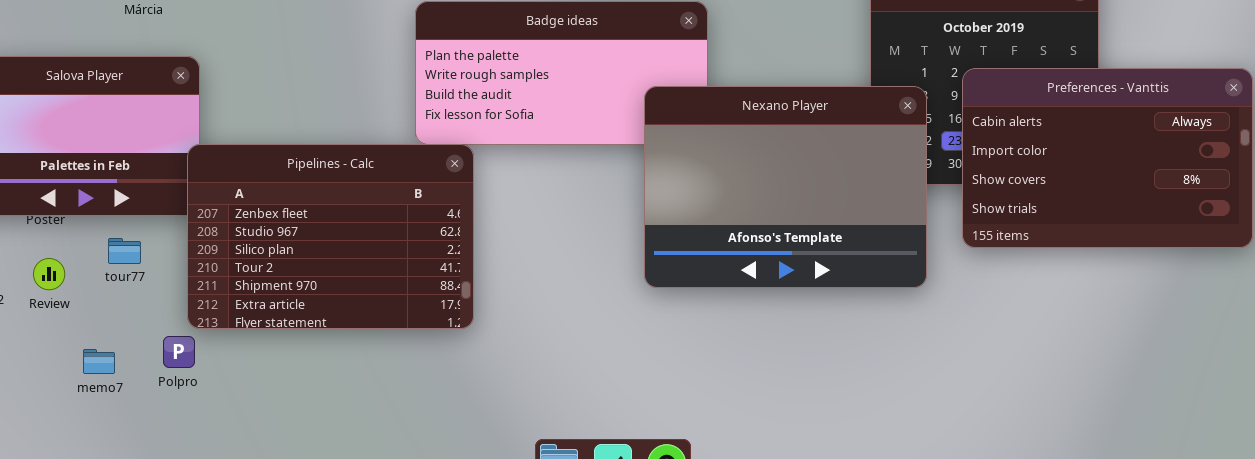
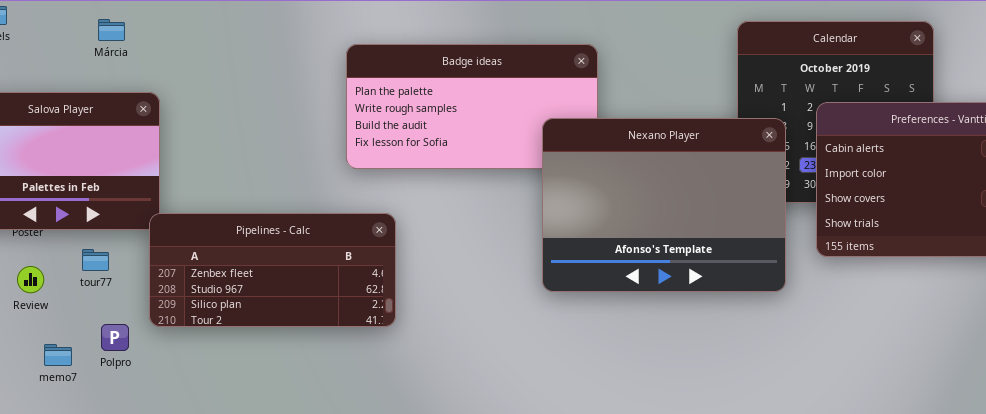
Pipelines - Calc: [187,144,474,329] -> [149,213,396,327], resized
Polpro: [163,336,195,368] -> [101,324,129,351], moved
memo7: [83,349,115,374] -> [44,344,72,366], moved

